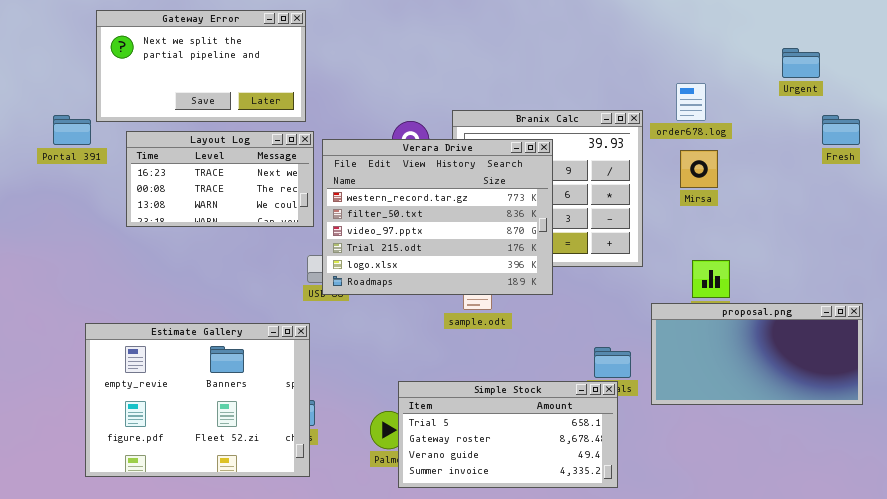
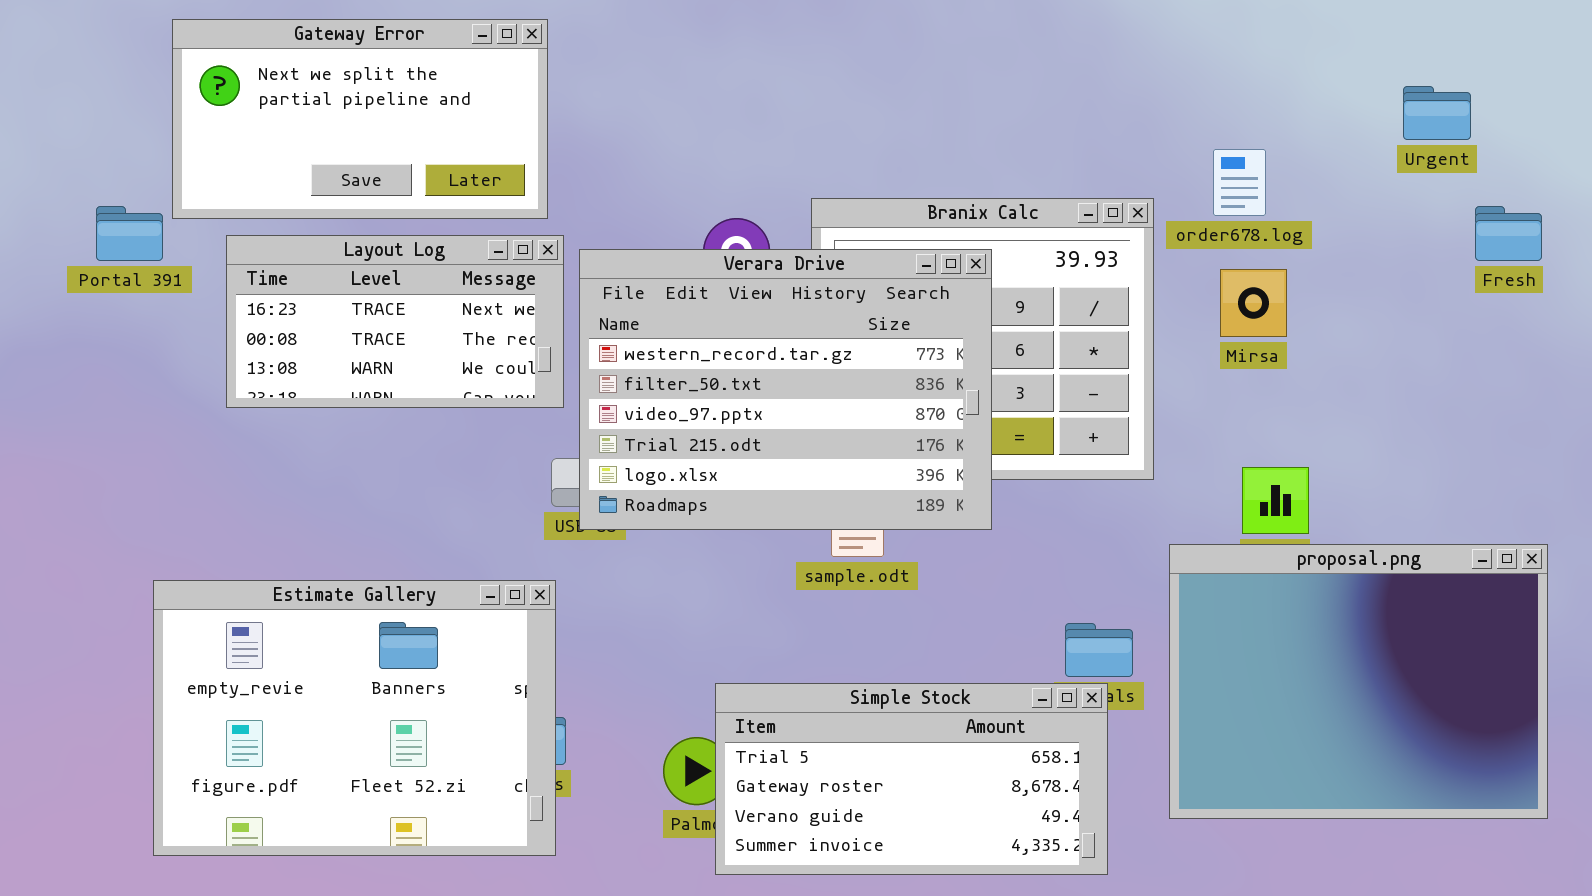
proposal.png: [651,303,863,405] -> [1169,544,1548,819], resized

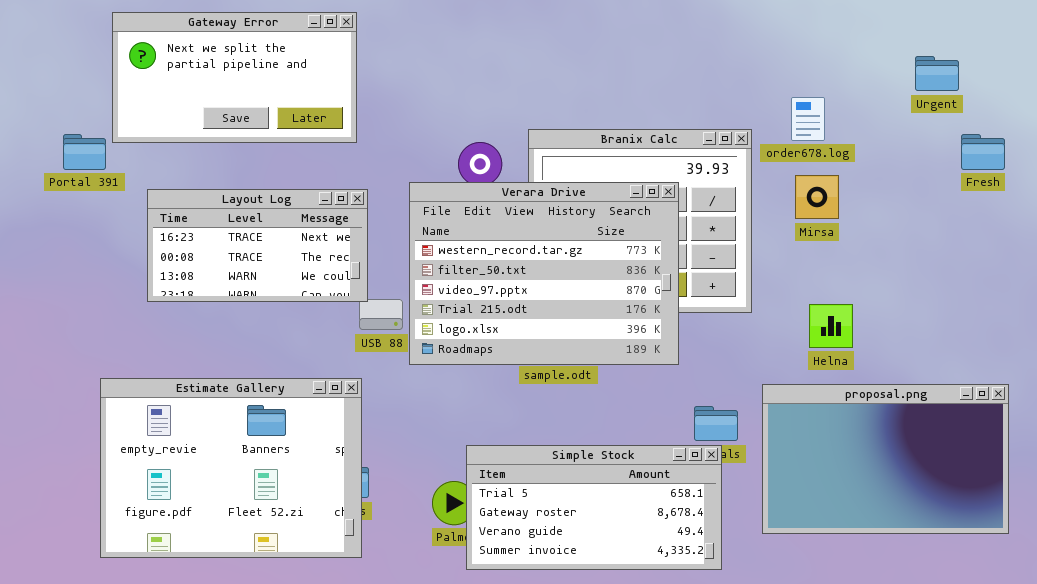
Layout Log: [226,235,564,408] -> [147,189,368,302], moved
Verara Drive: [579,249,992,530] -> [409,182,679,365], moved
proposal.png: [1169,544,1548,819] -> [762,384,1009,534], resized

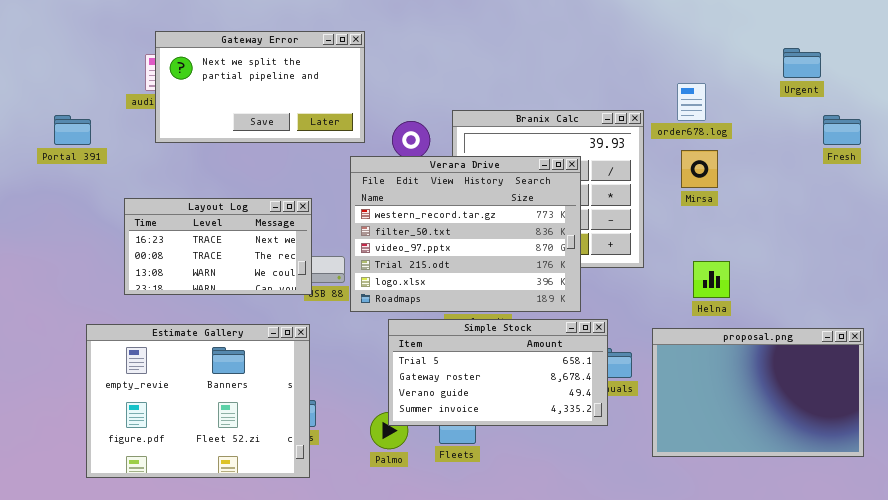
Gateway Error: [112,12,357,143] -> [155,31,365,143], moved
Layout Log: [147,189,368,302] -> [124,198,312,295], moved
Simple Stock: [466,445,722,570] -> [388,319,608,426], moved

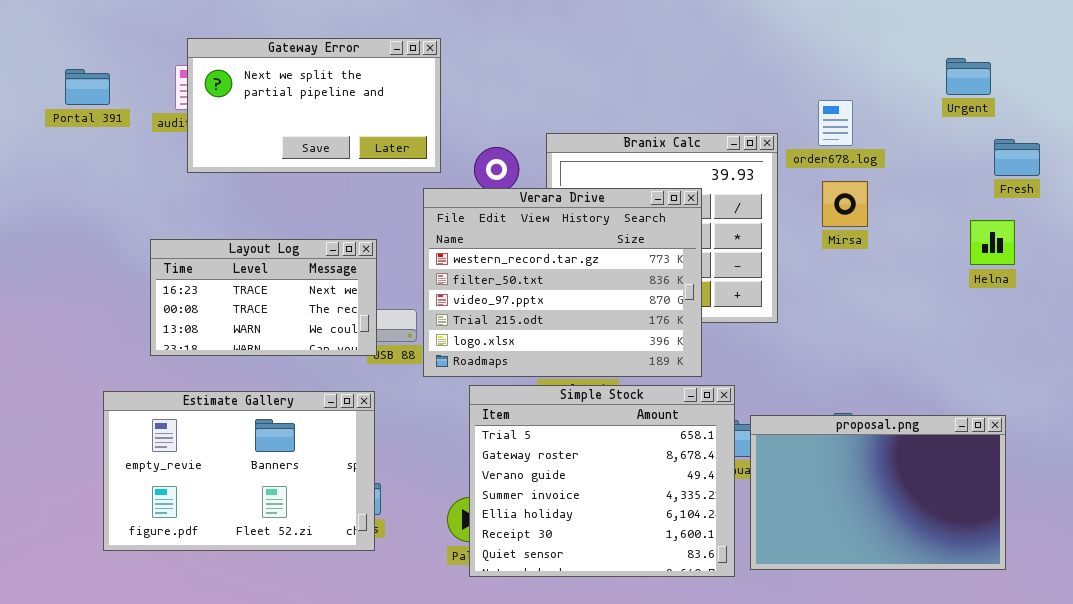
Portal 391: [54,115,91,145] -> [65,69,110,105], moved
Helna: [693,261,730,298] -> [970,220,1015,265], moved
Simple Stock: [388,319,608,426] -> [469,385,735,577], resized
Estimate Gallery: [86,324,310,478] -> [103,391,375,551], resized
proposal.png: [652,328,864,457] -> [750,415,1006,570], moved

